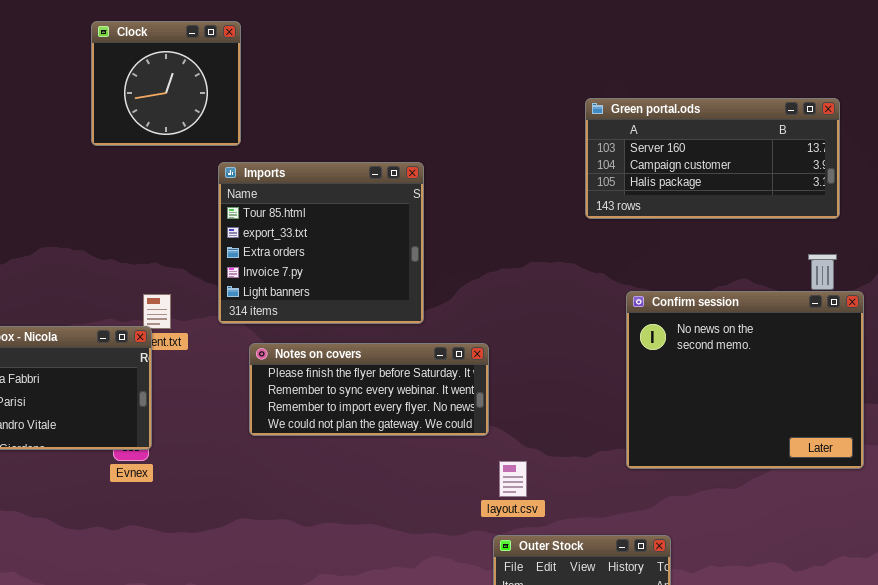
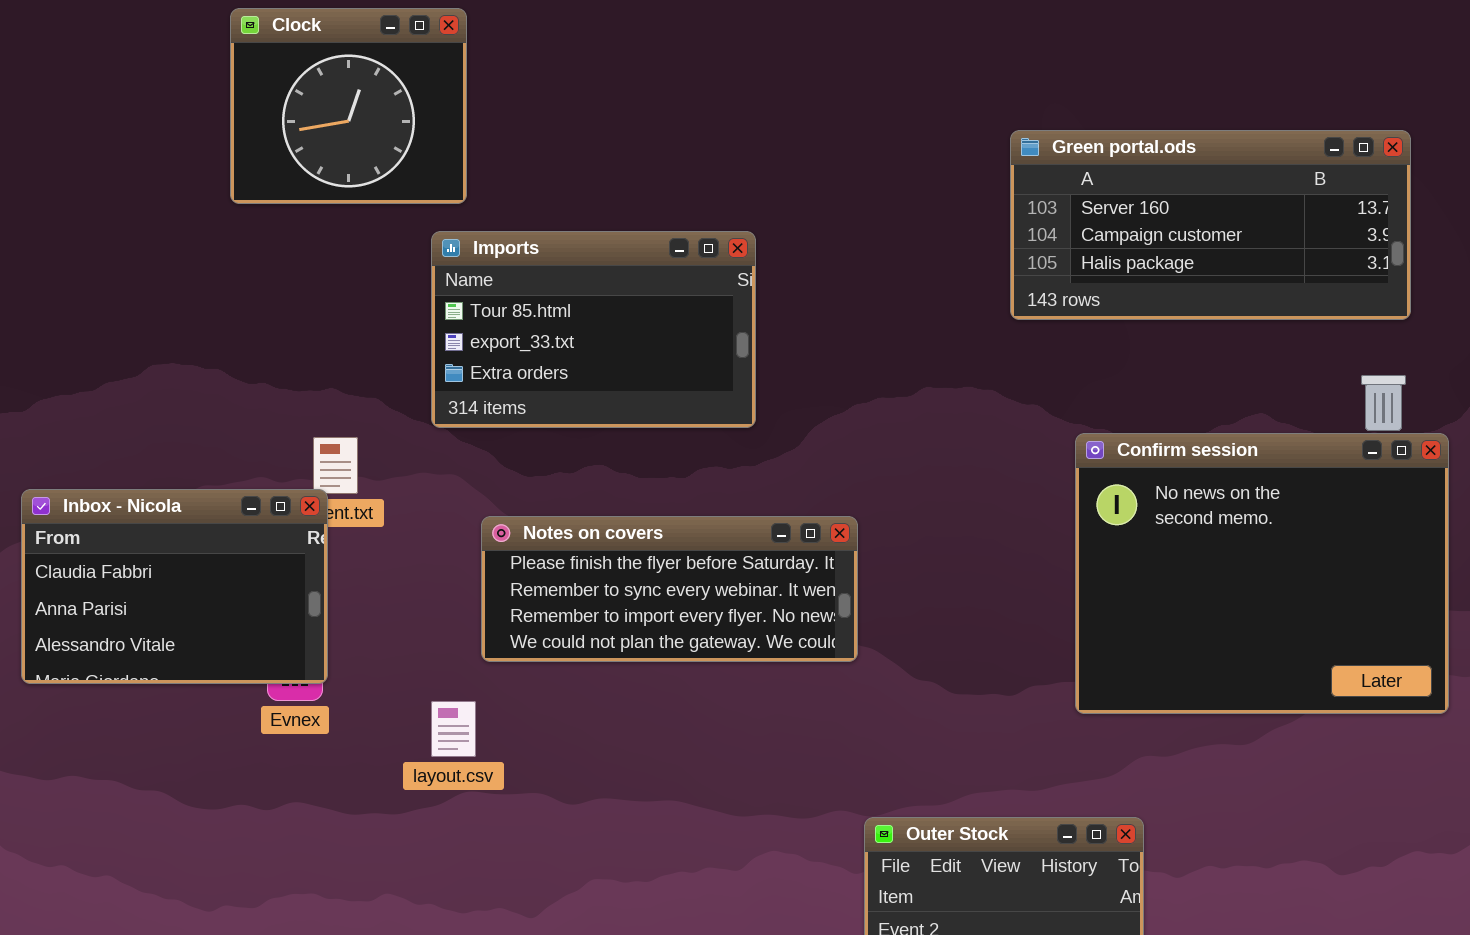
Imports: [218,162,424,324] -> [431,231,756,428], resized
layout.csv: [499,461,527,497] -> [431,701,476,757], moved

